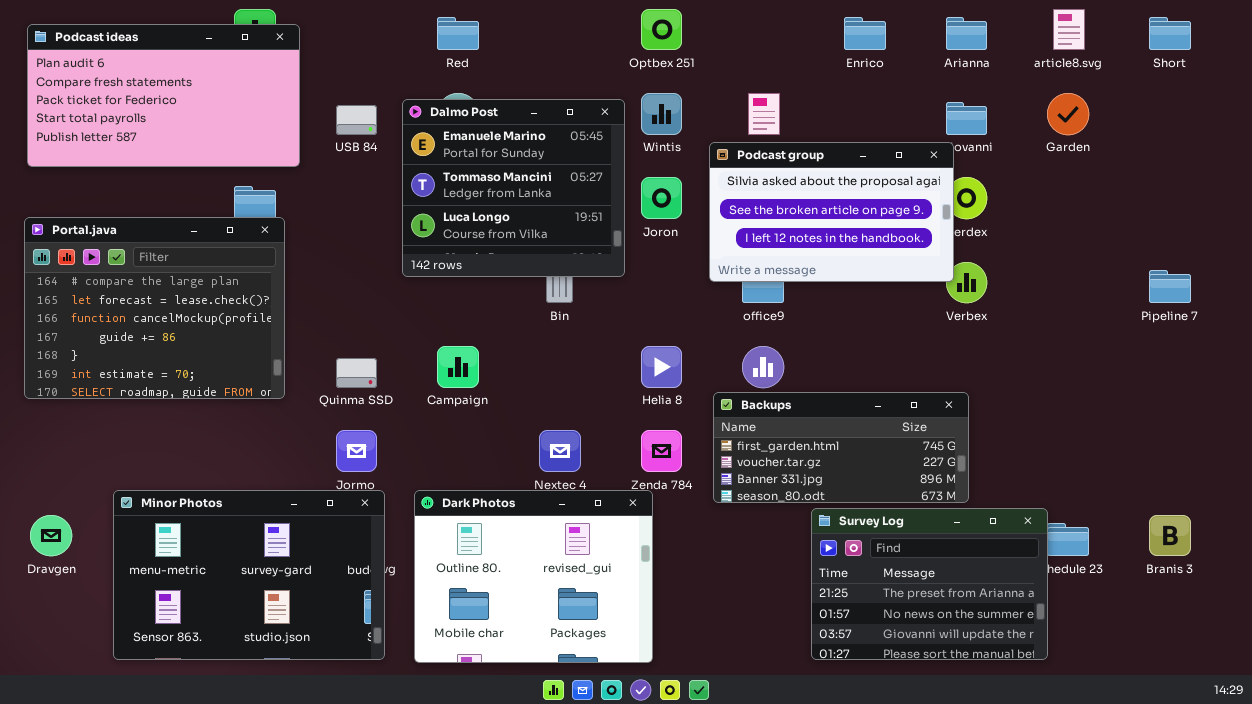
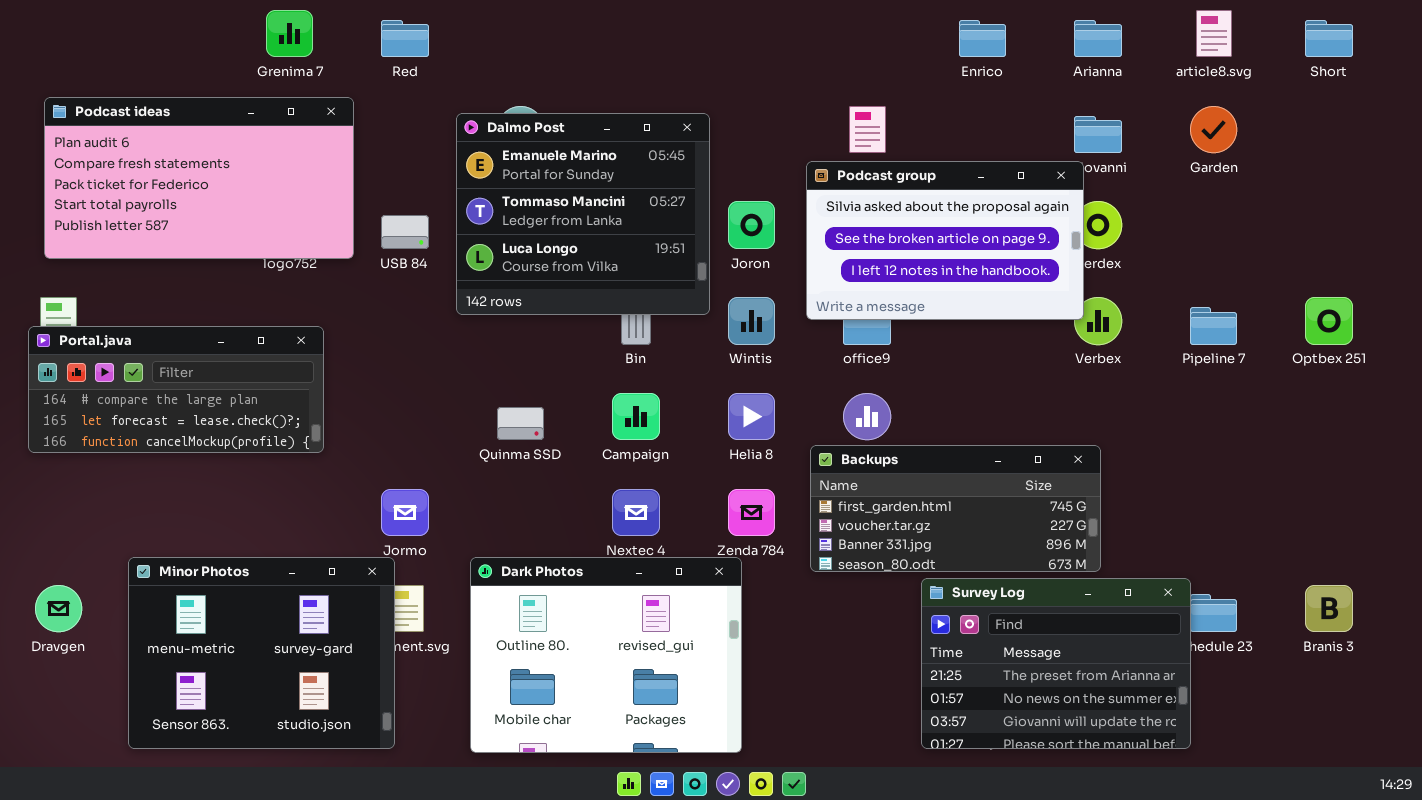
Optbex 251: [641,9,682,50] -> [1305,297,1353,345], moved
Red: [437,17,479,50] -> [381,20,429,57], moved
Podcast ideas: [27,24,300,167] -> [44,97,354,259], moved
Wintis: [641,93,682,135] -> [728,297,775,345], moved
USB 84: [336,105,377,135] -> [381,215,429,249], moved
Portal.java: [24,217,285,399] -> [28,326,324,453], resized
Pipeline 7: [1149,270,1191,303] -> [1190,307,1237,345], moved
Campaign: [437,346,479,388] -> [612,393,660,440], moved
Quinma SSD: [336,358,377,388] -> [497,407,544,440], moved
Minor Photos: [113,490,385,660] -> [128,557,395,749], resized

